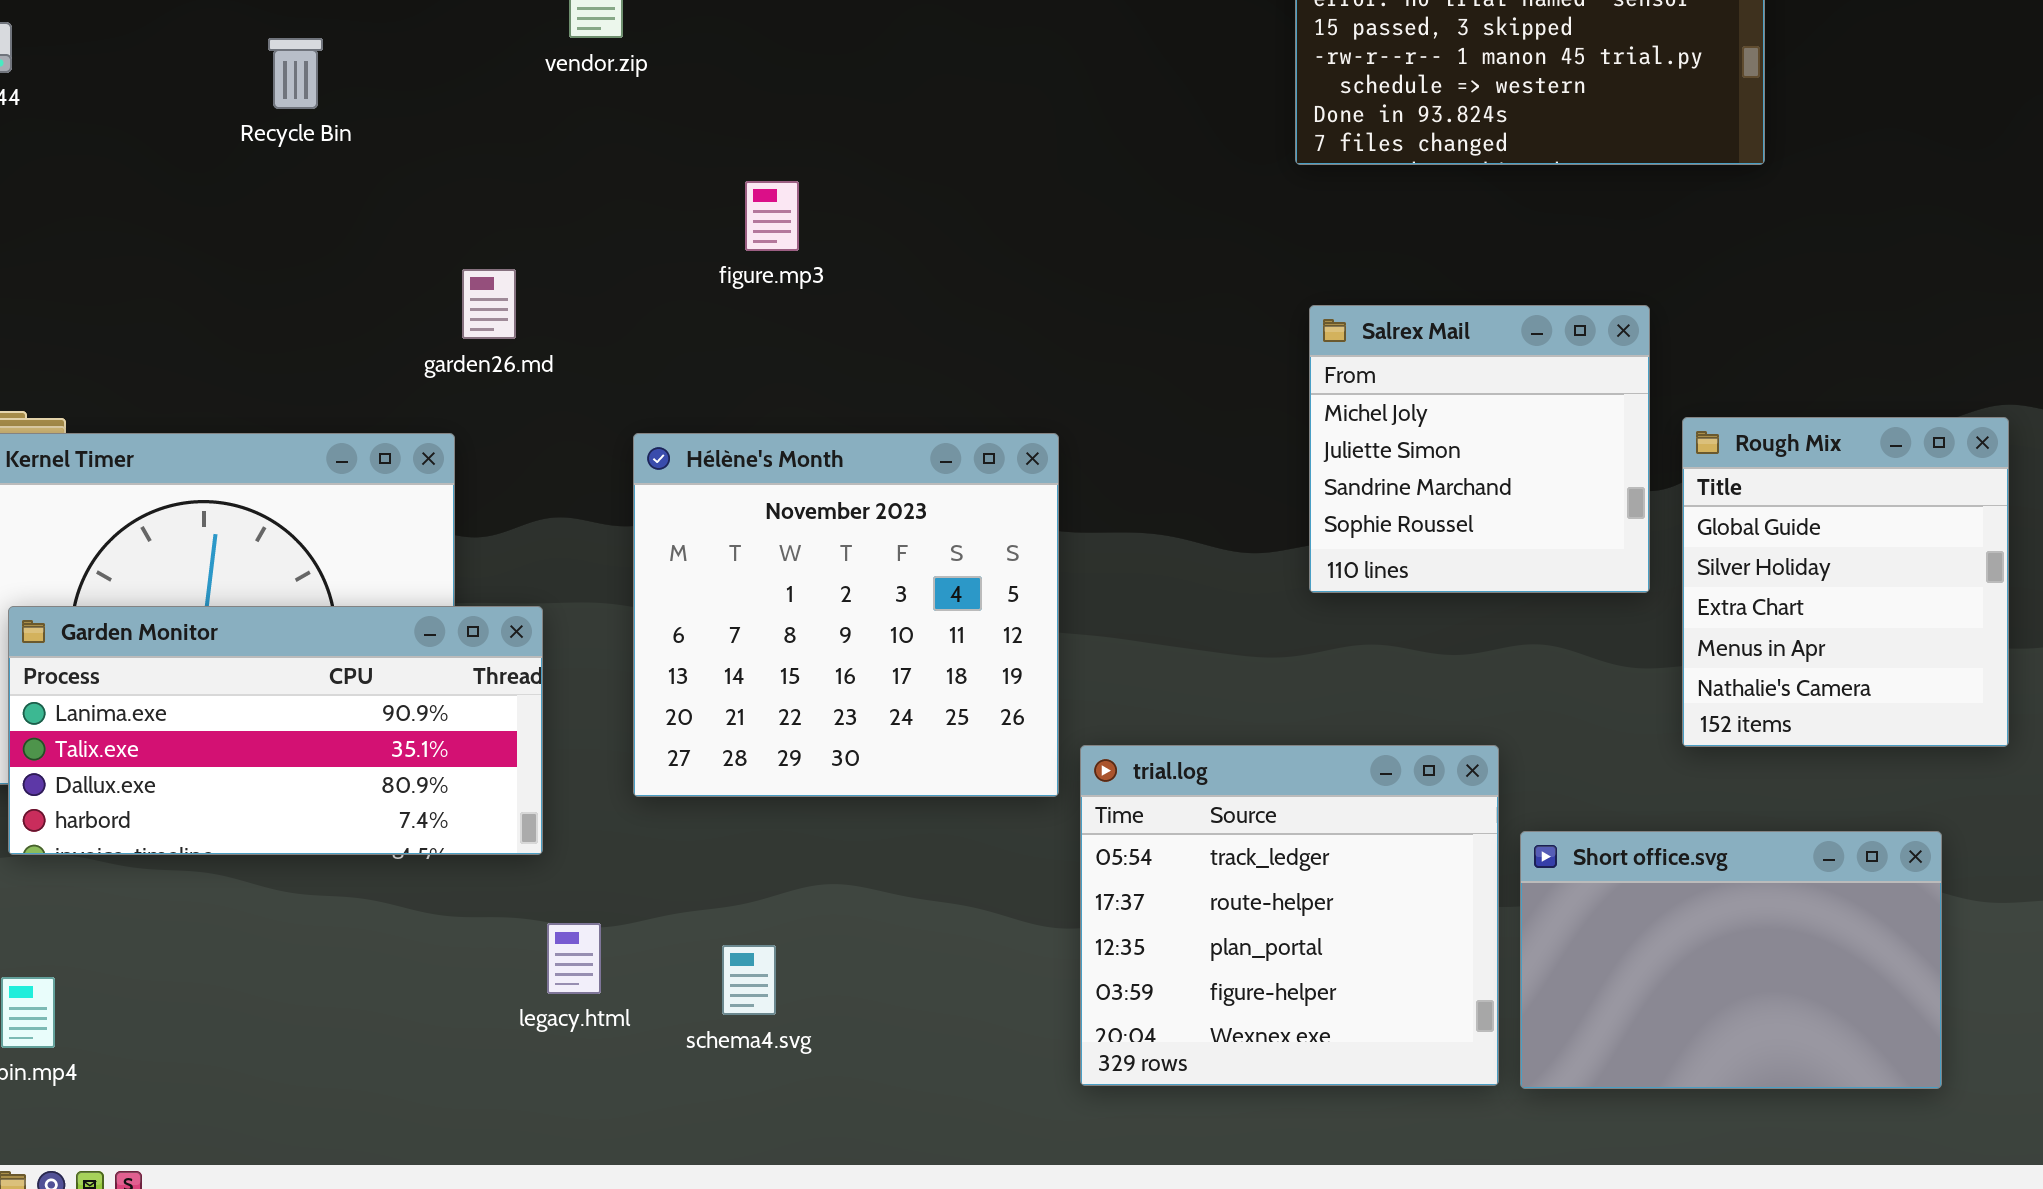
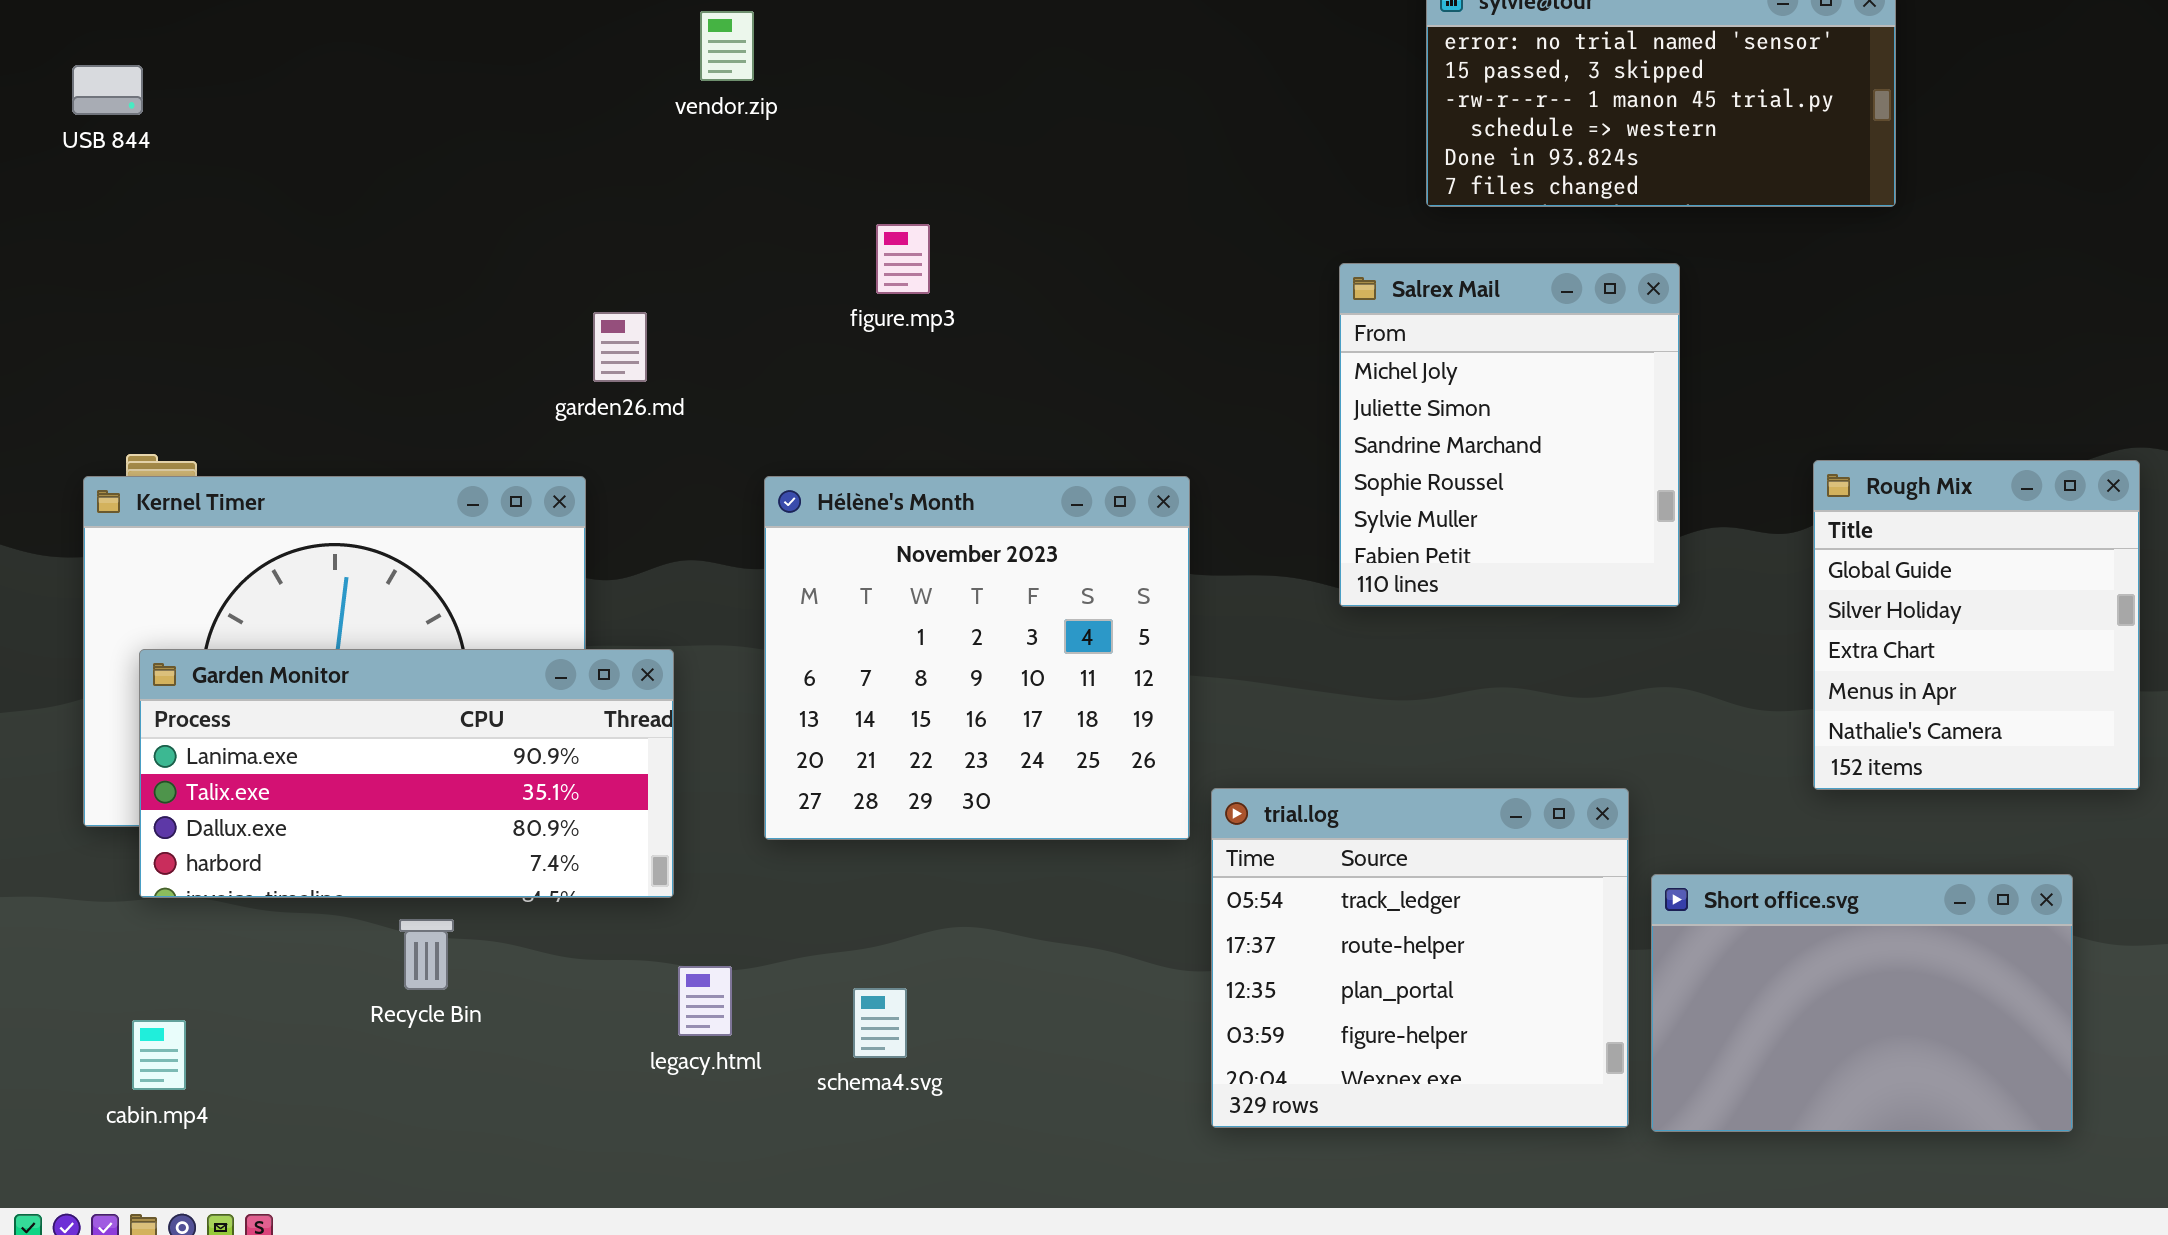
Recycle Bin: [268,38,323,109] -> [399,919,454,990], moved
Salrex Mail: [1309,305,1650,593] -> [1339,263,1680,607], moved, resized

